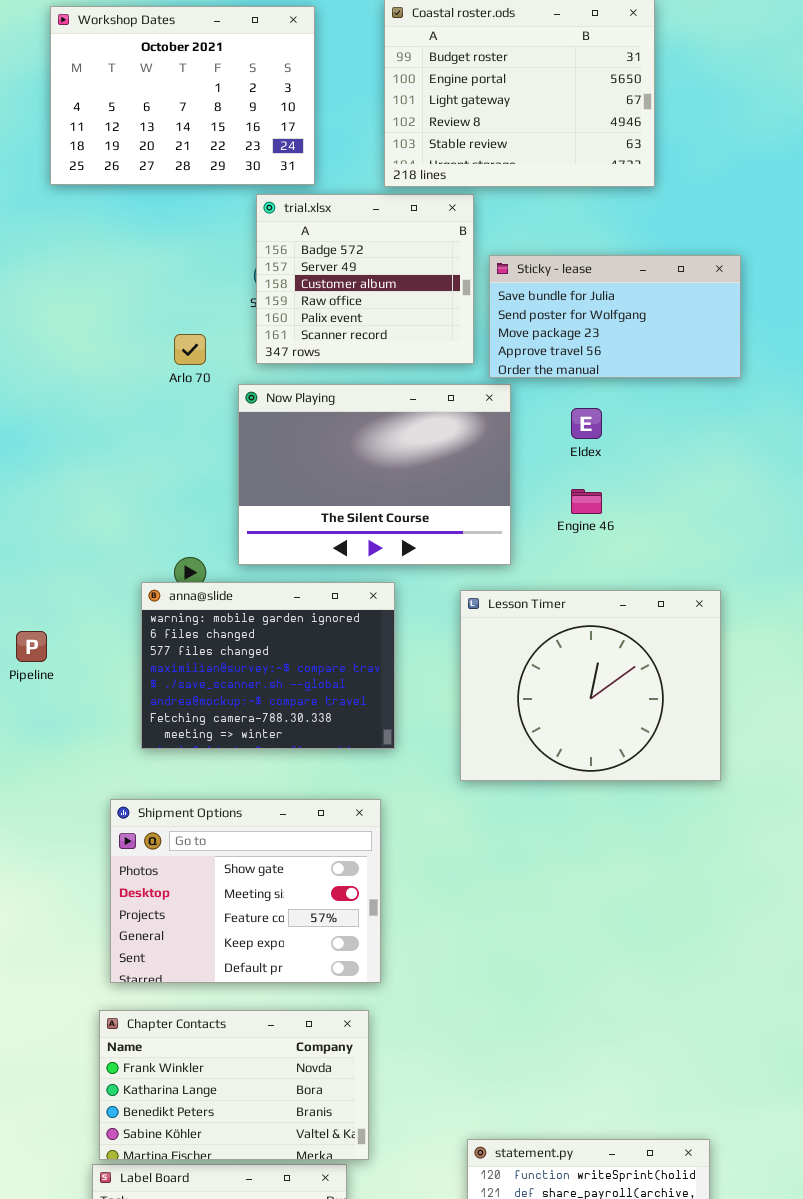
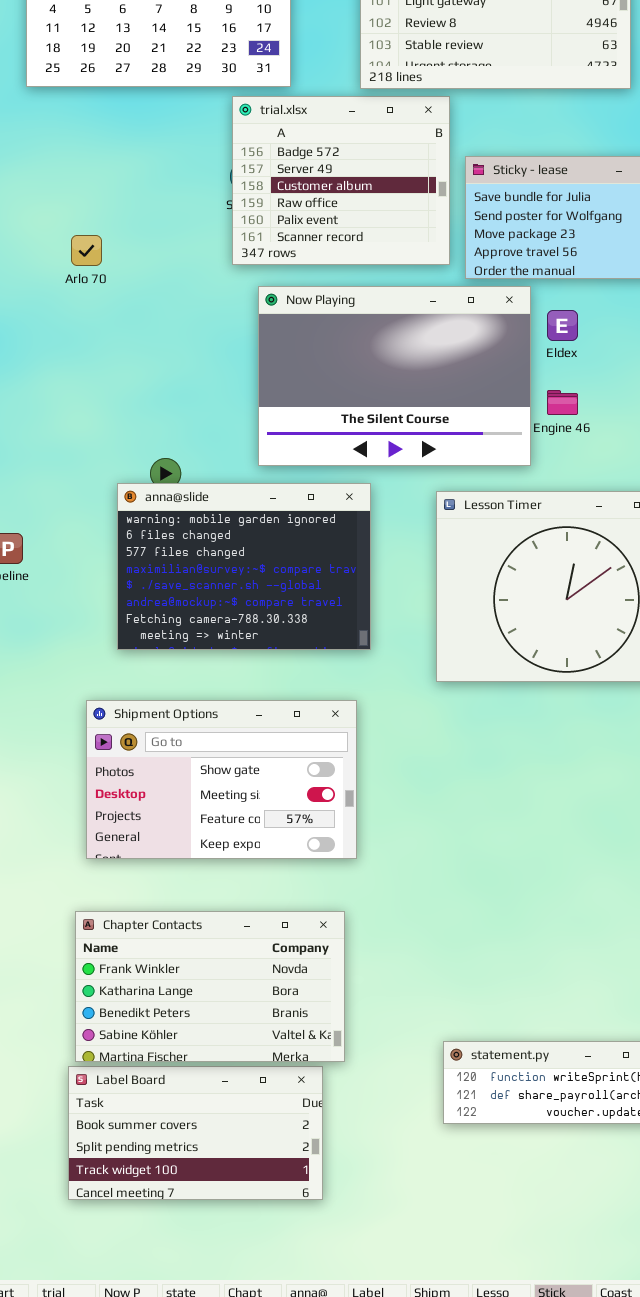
Arlo 70: [174,334,206,365] -> [71,235,102,266], moved
Now Playing: [238,384,511,565] -> [258,286,531,466], moved
Shipment Options: [110,799,381,983] -> [86,700,357,859], resized

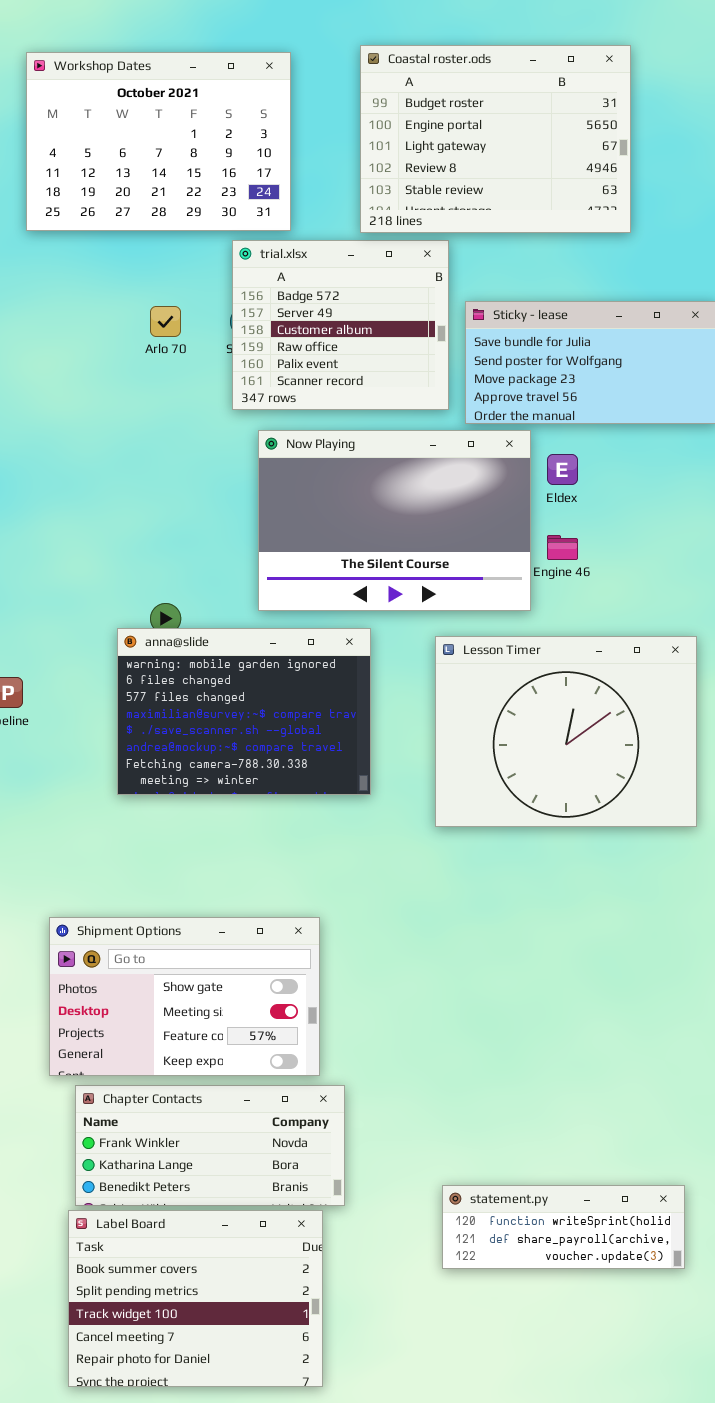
Arlo 70: [71,235,102,266] -> [150,306,181,337], moved
Shipment Options: [86,700,357,859] -> [49,917,320,1076], moved
Chapter Contacts: [75,911,345,1062] -> [75,1085,345,1206], resized
Label Board: [68,1066,323,1200] -> [68,1210,323,1387], resized

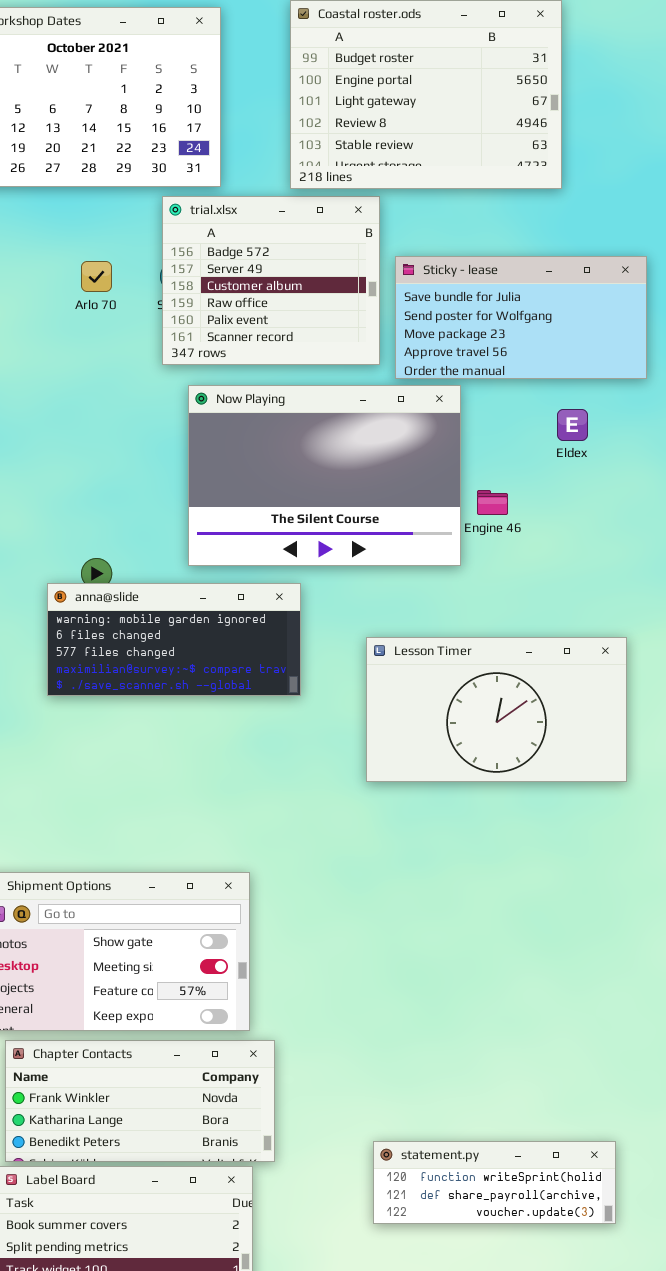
Eldex: [547,454,578,485] -> [557,409,588,441], moved
anna@slide: [117,628,371,795] -> [47,583,301,696], resized
Lesson Timer: [435,636,697,827] -> [366,637,627,782], resized

